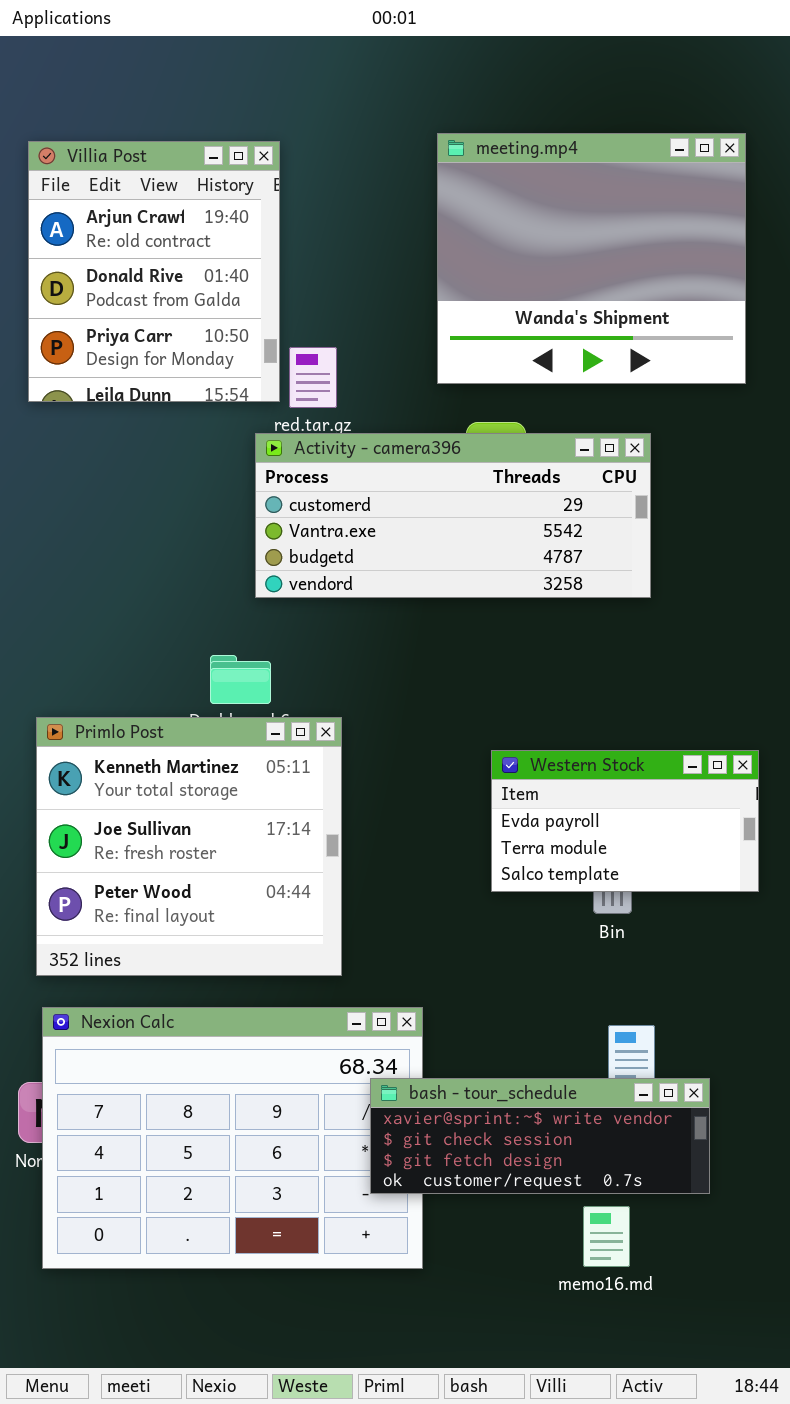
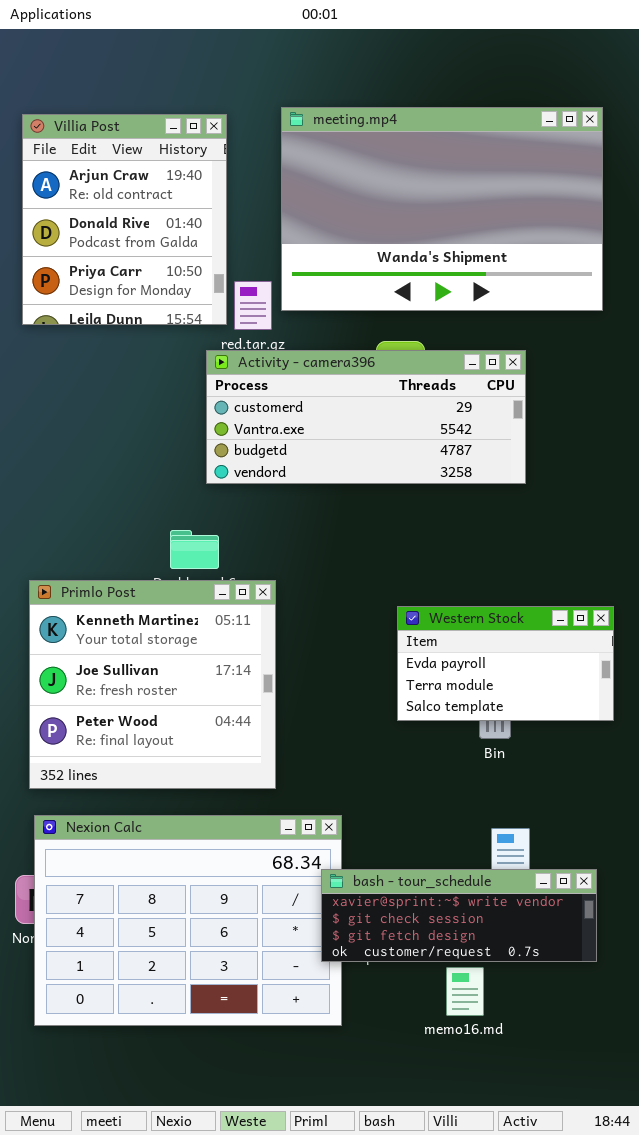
meeting.mp4: [437,133,746,384] -> [281,107,603,311], resized
bash - tour_schedule: [370,1078,710,1194] -> [321,869,597,962], moved
memo16.md: [583,1206,630,1267] -> [446,967,484,1016], moved

